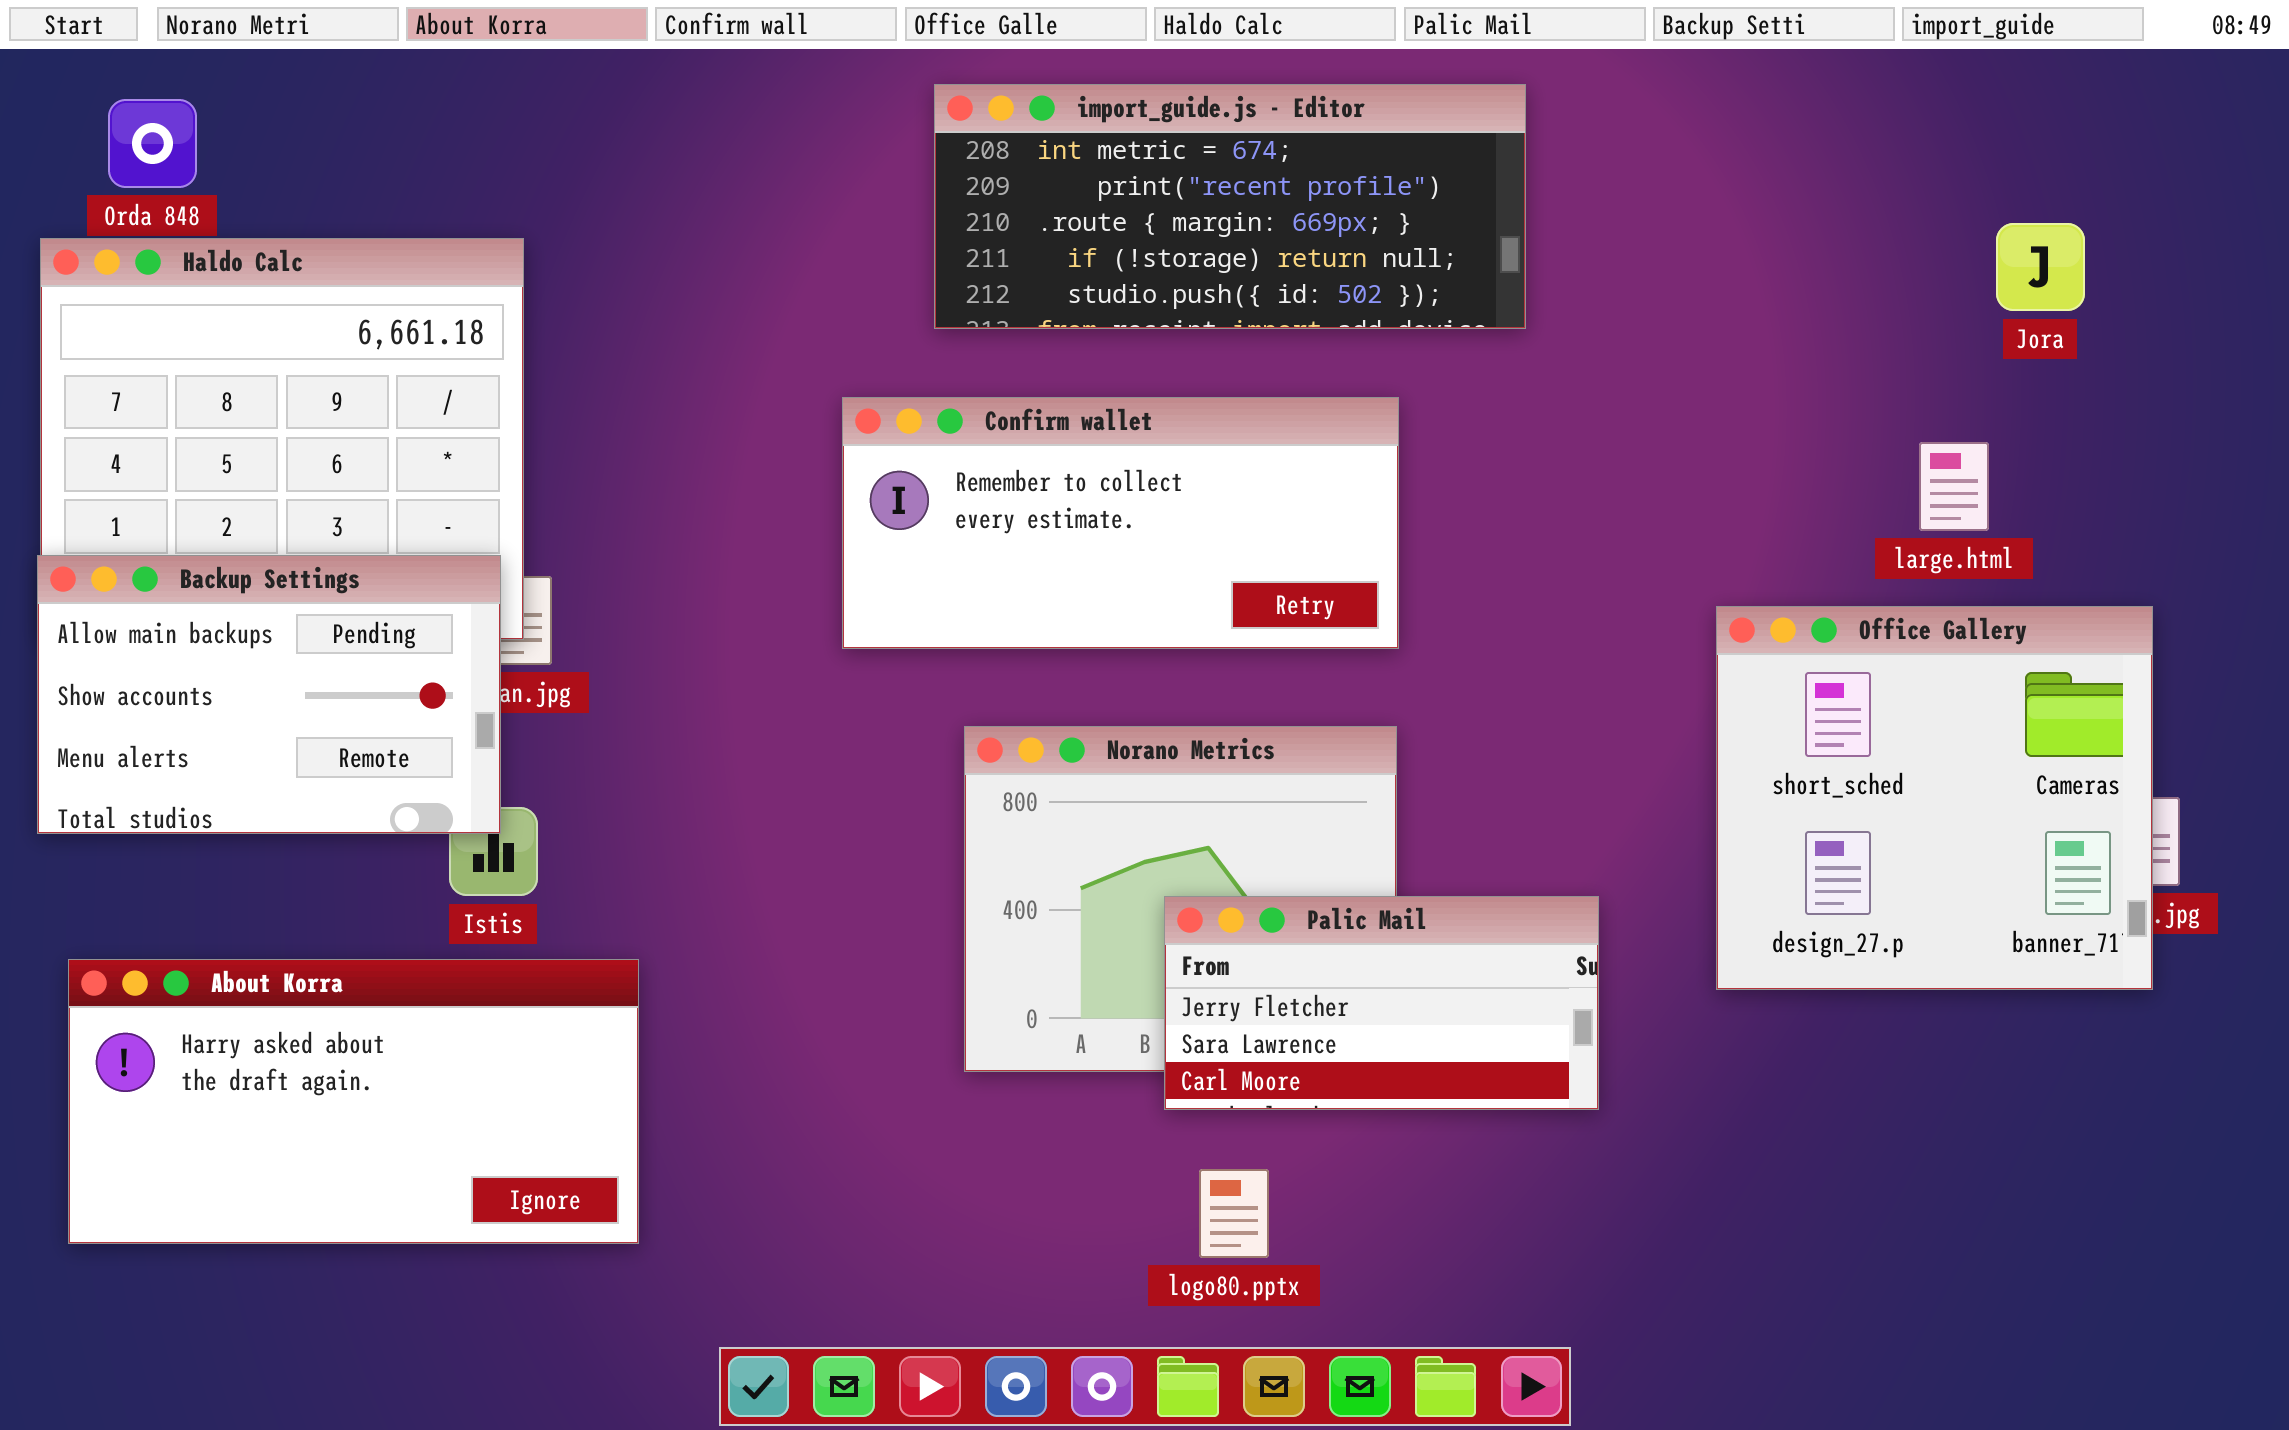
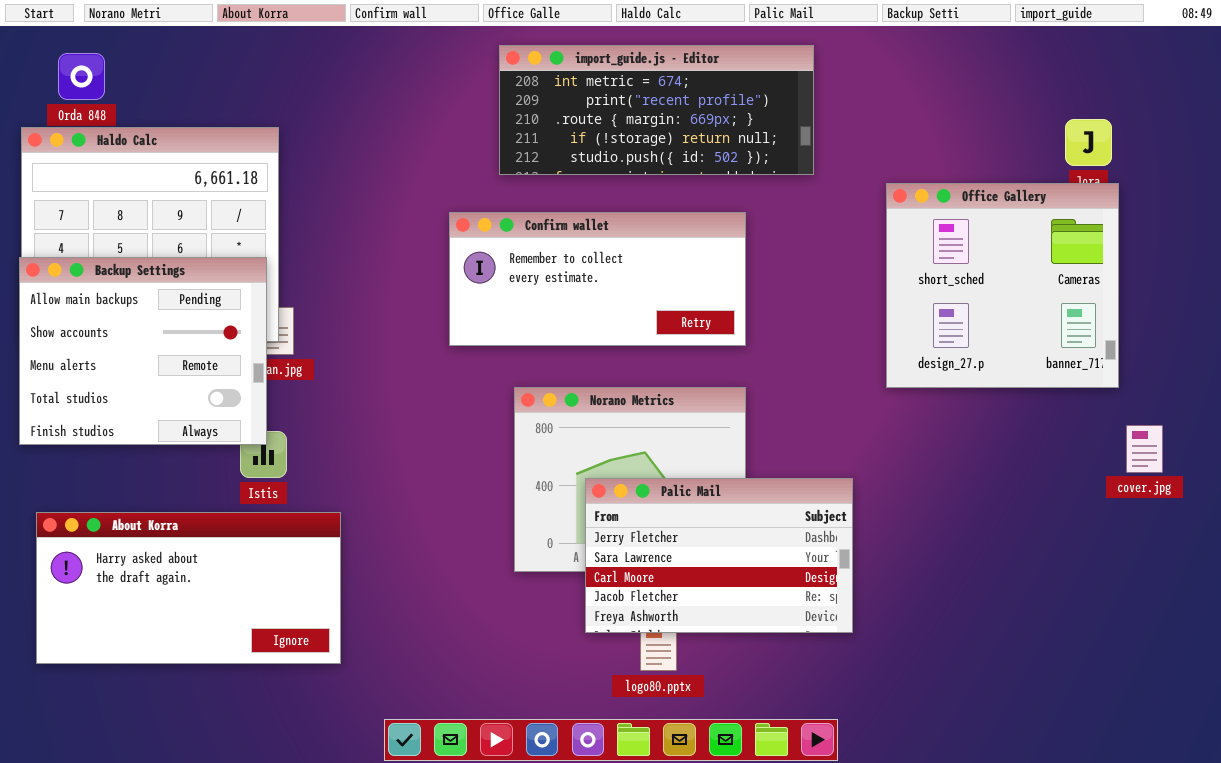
Backup Settings: [37,555,501,834] -> [19,257,267,445], resized
Office Gallery: [1716,606,2153,990] -> [886,183,1119,388], moved
Palic Mail: [1164,896,1599,1110] -> [585,478,853,633], resized

